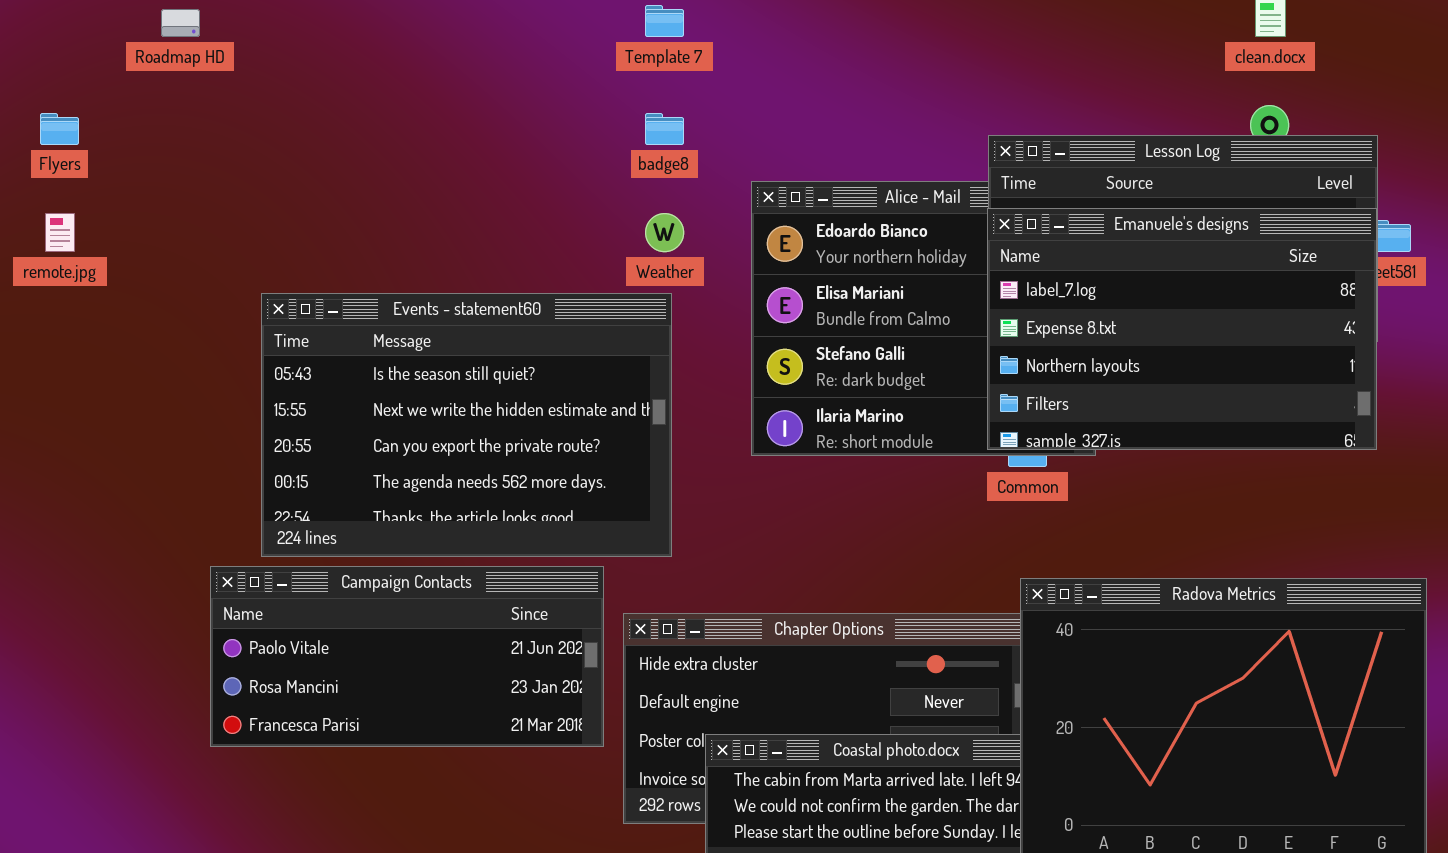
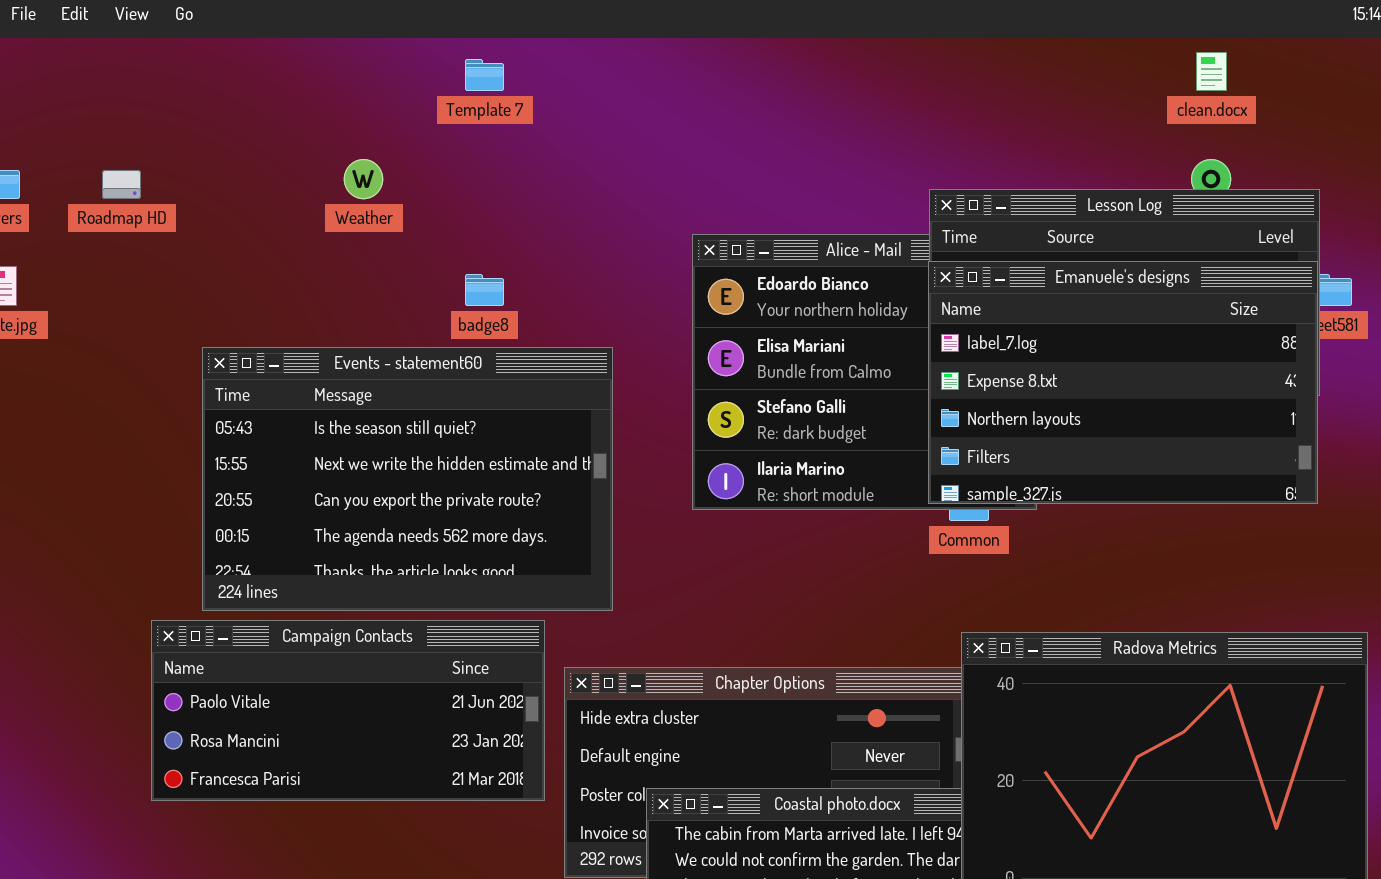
Template 7: [645,5,684,37] -> [465,59,504,91], moved
Roadmap HD: [161,9,200,37] -> [102,170,141,199], moved
badge8: [645,113,684,145] -> [465,274,504,306], moved
Weather: [645,213,684,252] -> [344,159,383,199], moved

